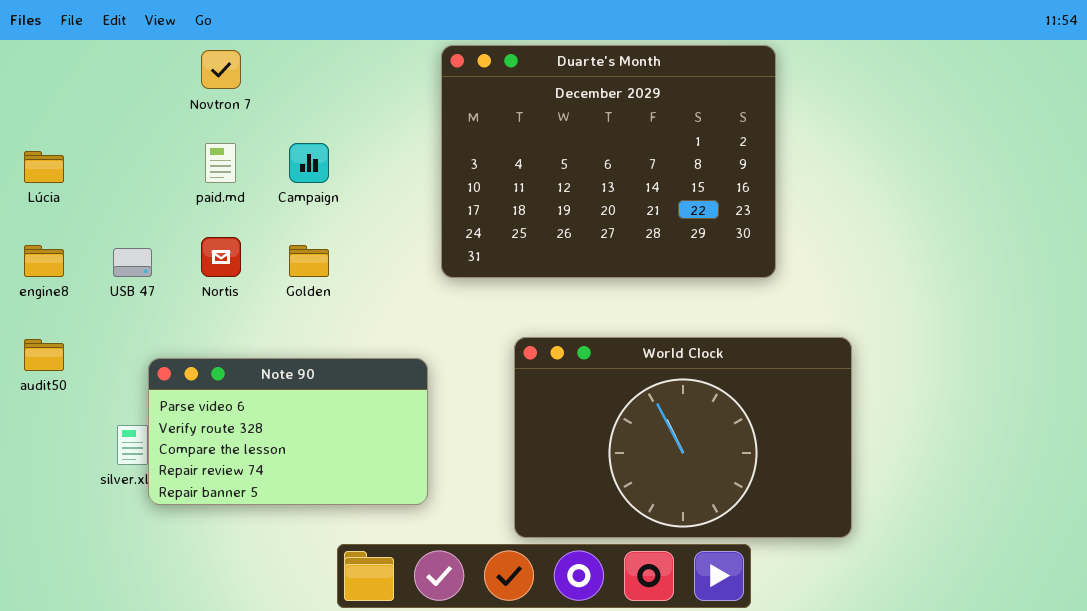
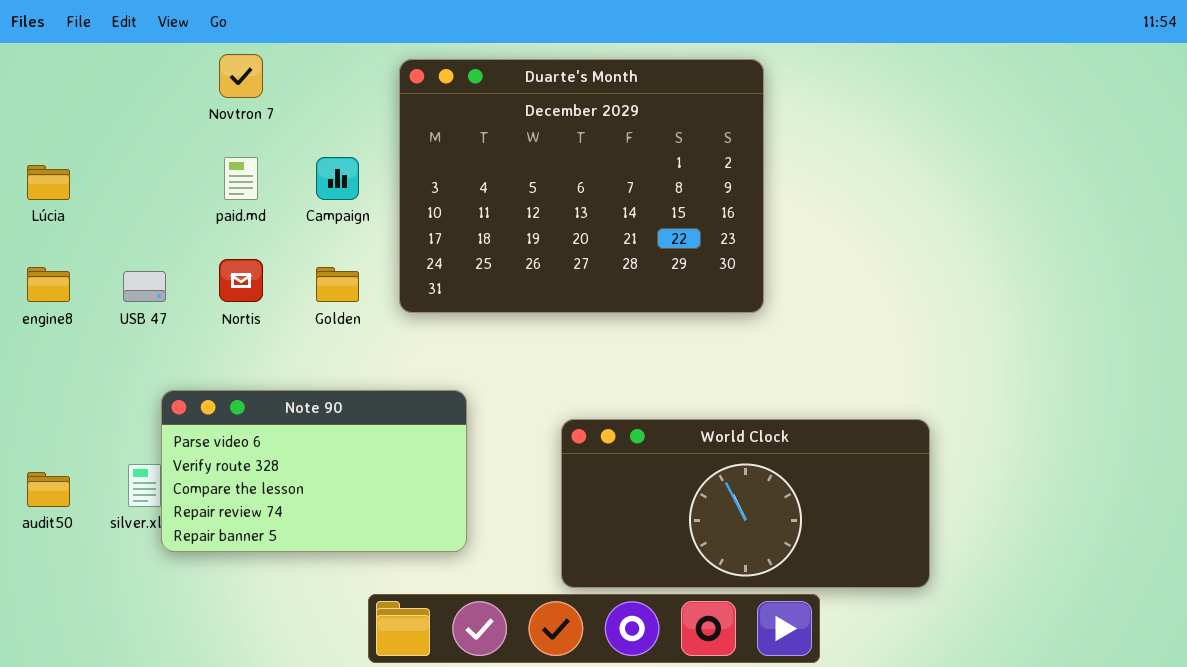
Duarte's Month: [441,45,776,278] -> [399,59,764,313], moved
World Clock: [514,337,852,538] -> [561,419,930,588], resized
audit50: [24,339,64,371] -> [27,472,70,507], moved

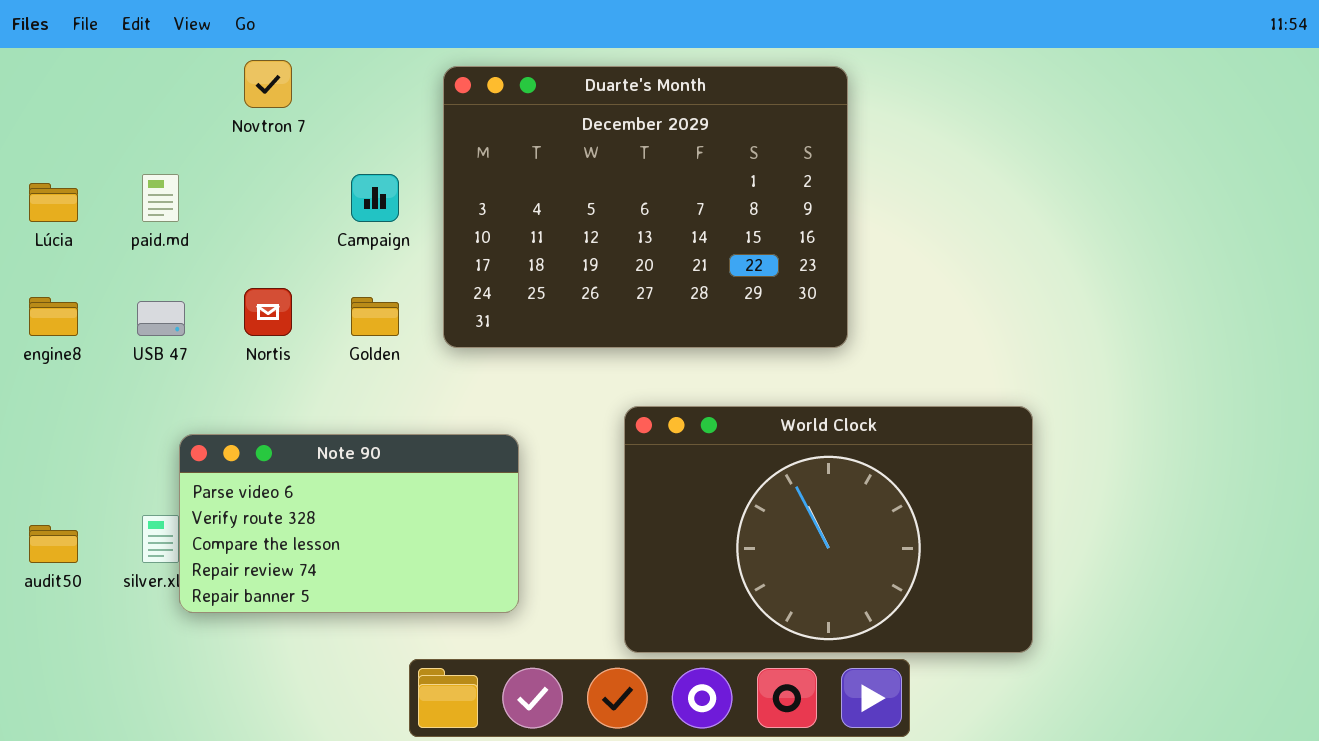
paid.md: [224,157,258,200] -> [142,174,179,222], moved
World Clock: [561,419,930,588] -> [624,406,1033,653], resized

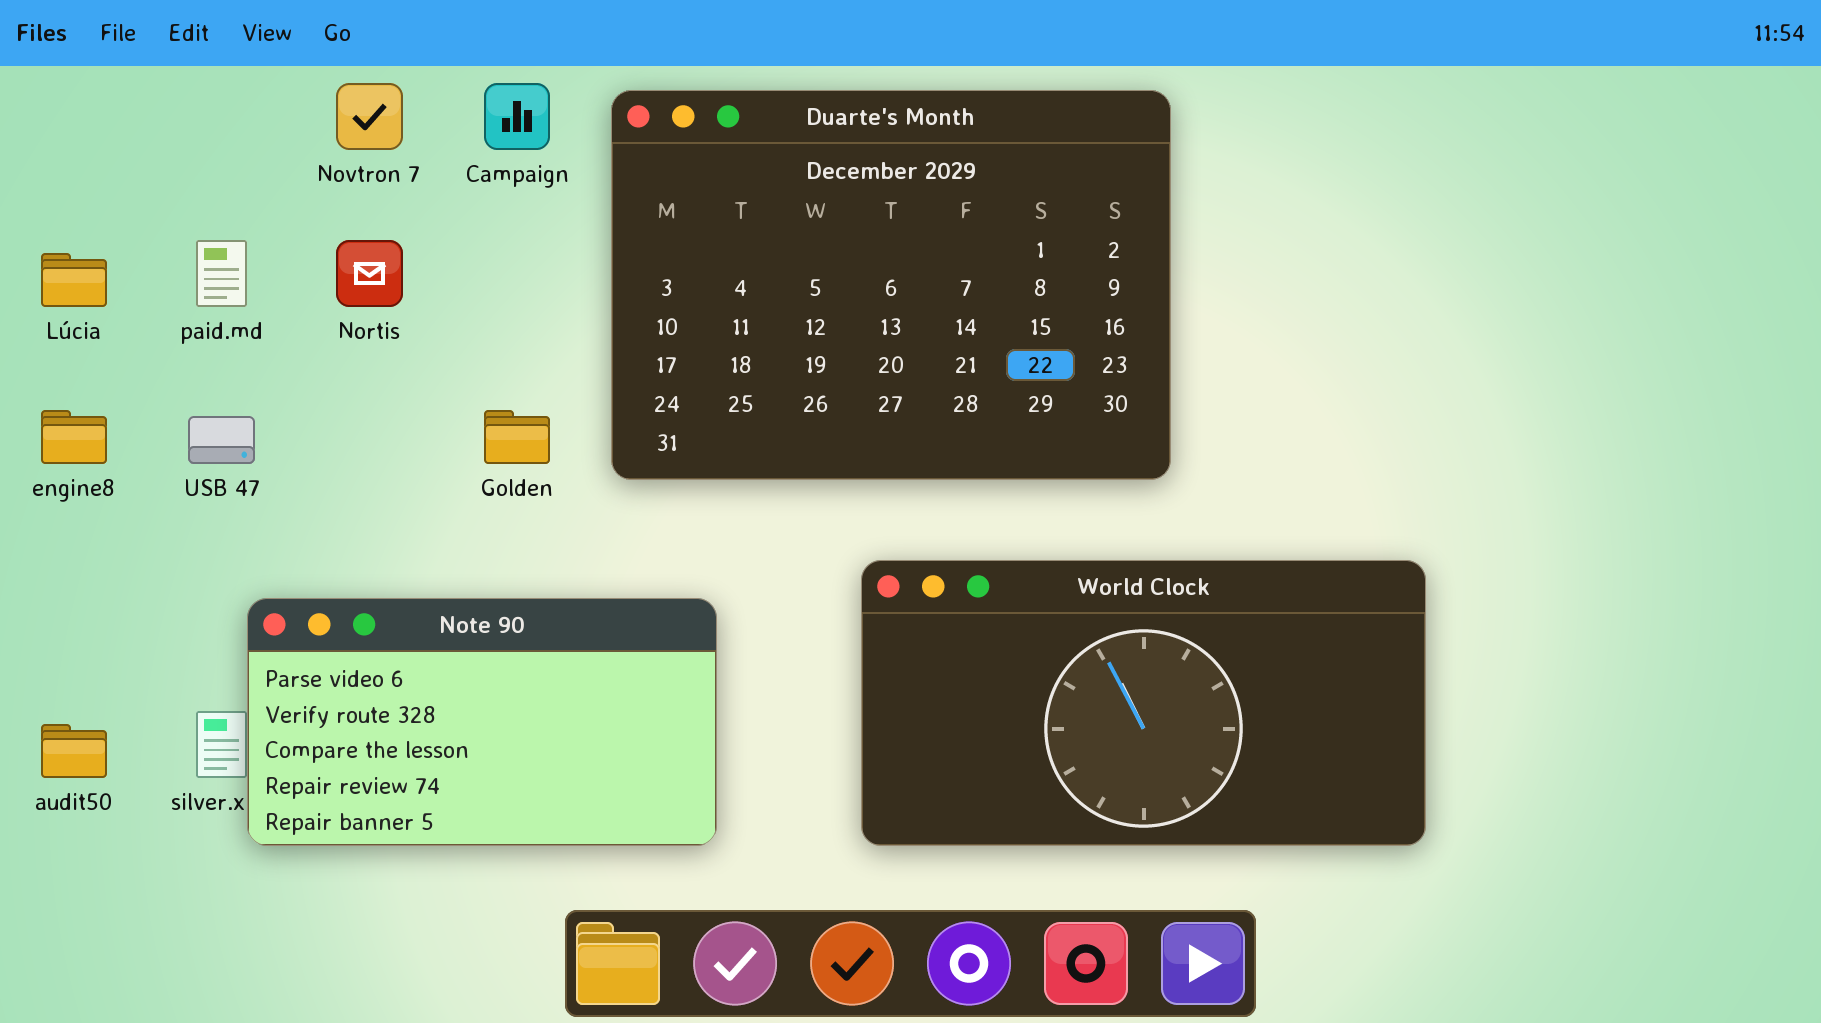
Campaign: [351,174,399,222] -> [484,83,550,150], moved
Nortis: [244,288,292,336] -> [336,240,403,307], moved
World Clock: [624,406,1033,653] -> [861,560,1426,846], resized

